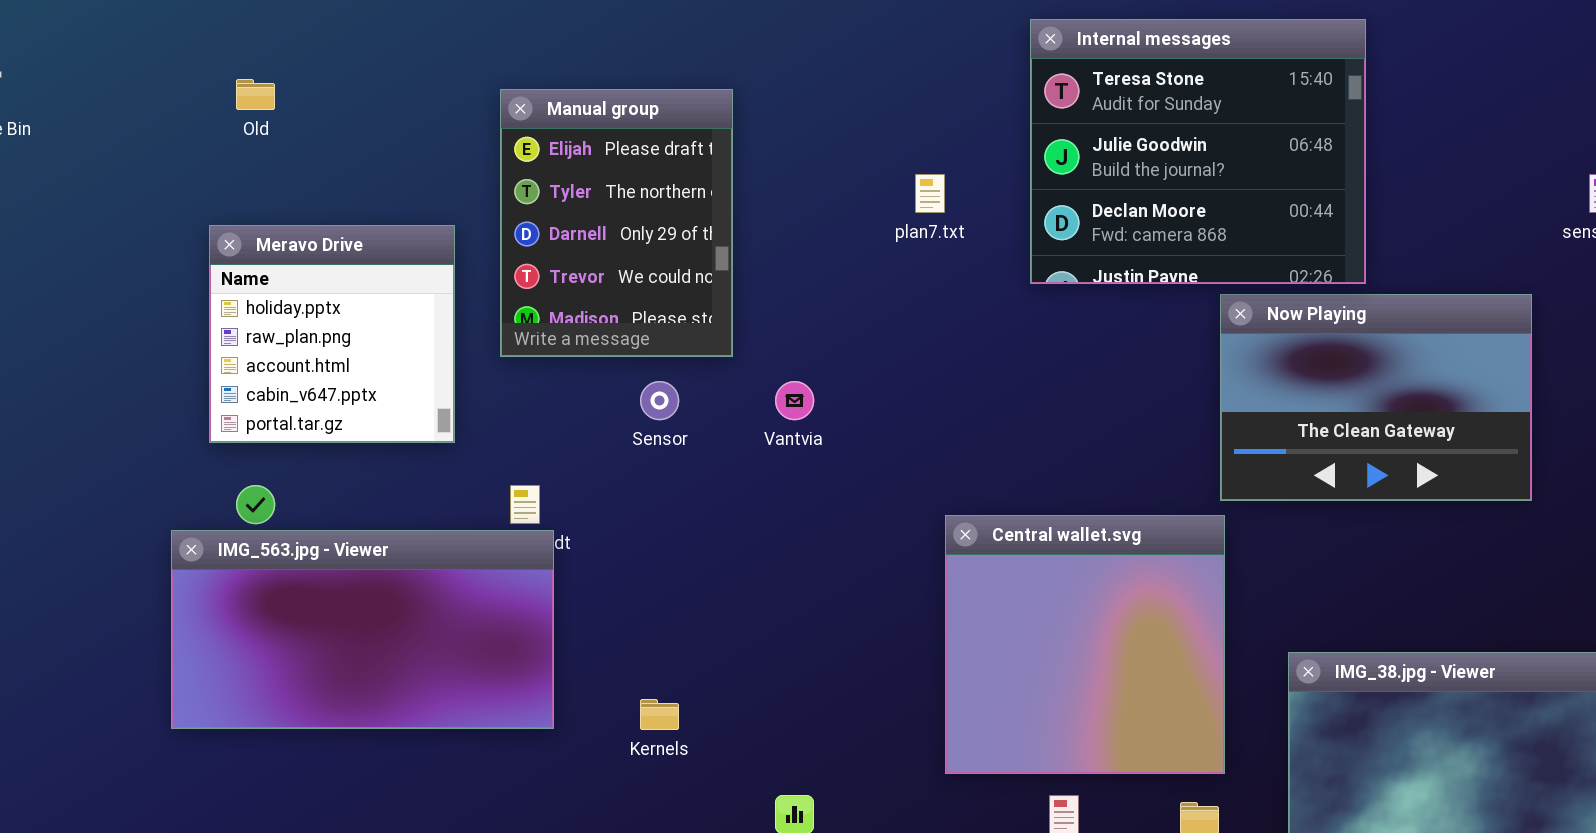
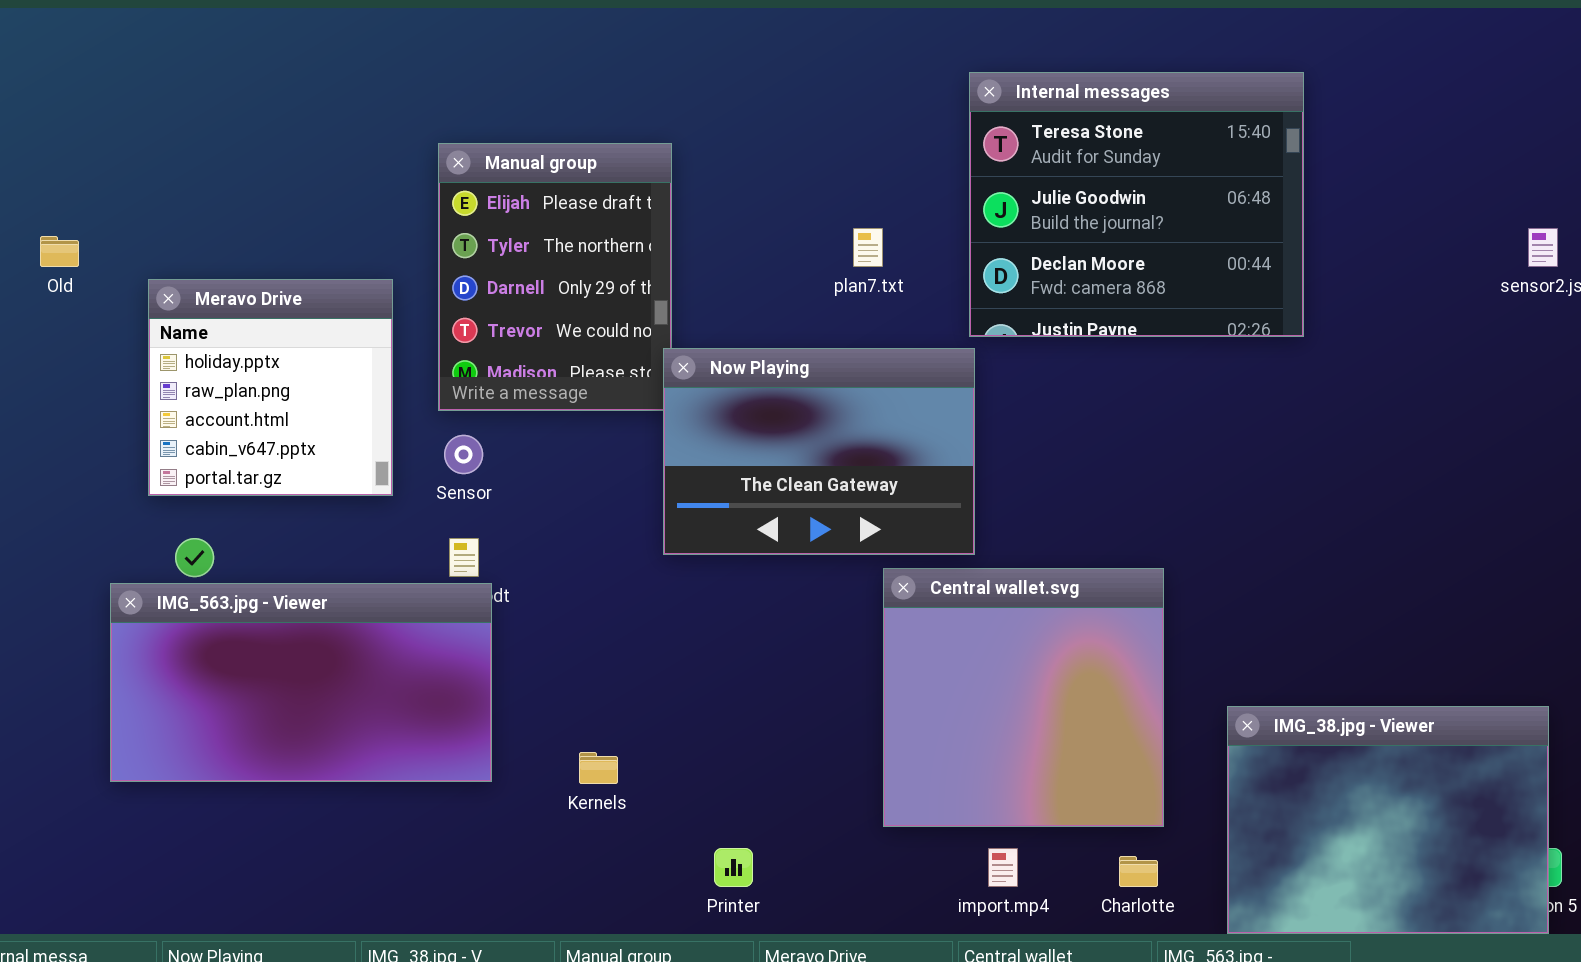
Old: [236,79,275,110] -> [40,236,79,267], moved
Now Playing: [1220,294,1532,501] -> [663,348,975,555], moved
Sensor: [640,381,679,420] -> [444,435,483,474], moved

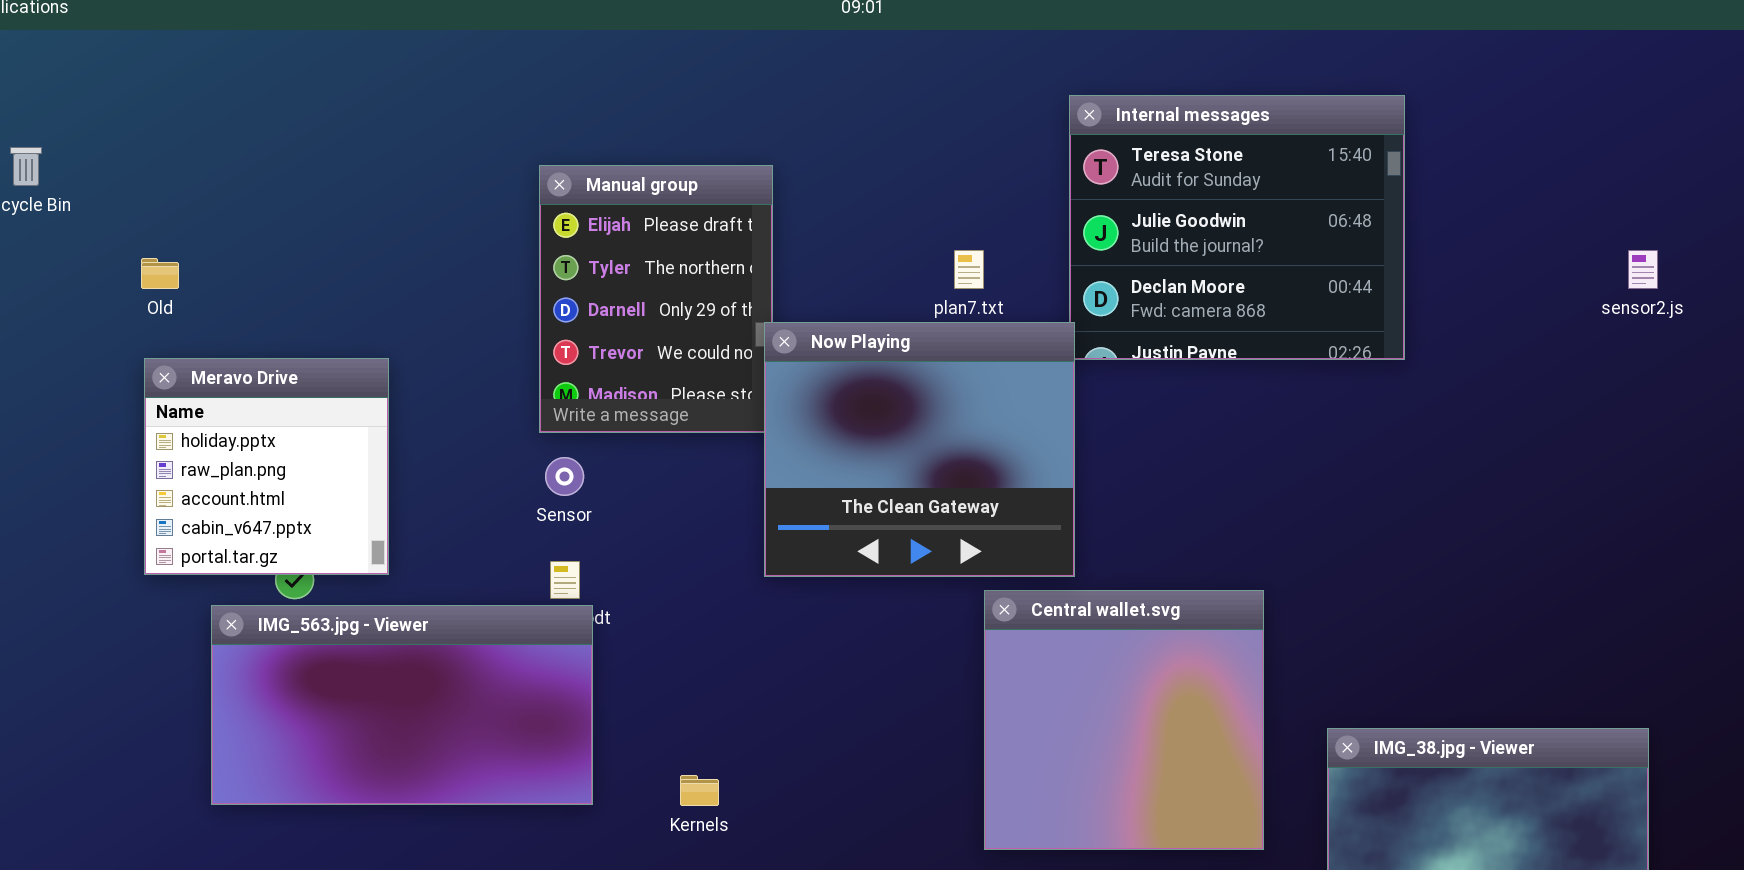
Meravo Drive: [148,279,393,496] -> [144,358,389,575], moved
Now Playing: [663,348,975,555] -> [764,322,1075,577], resized

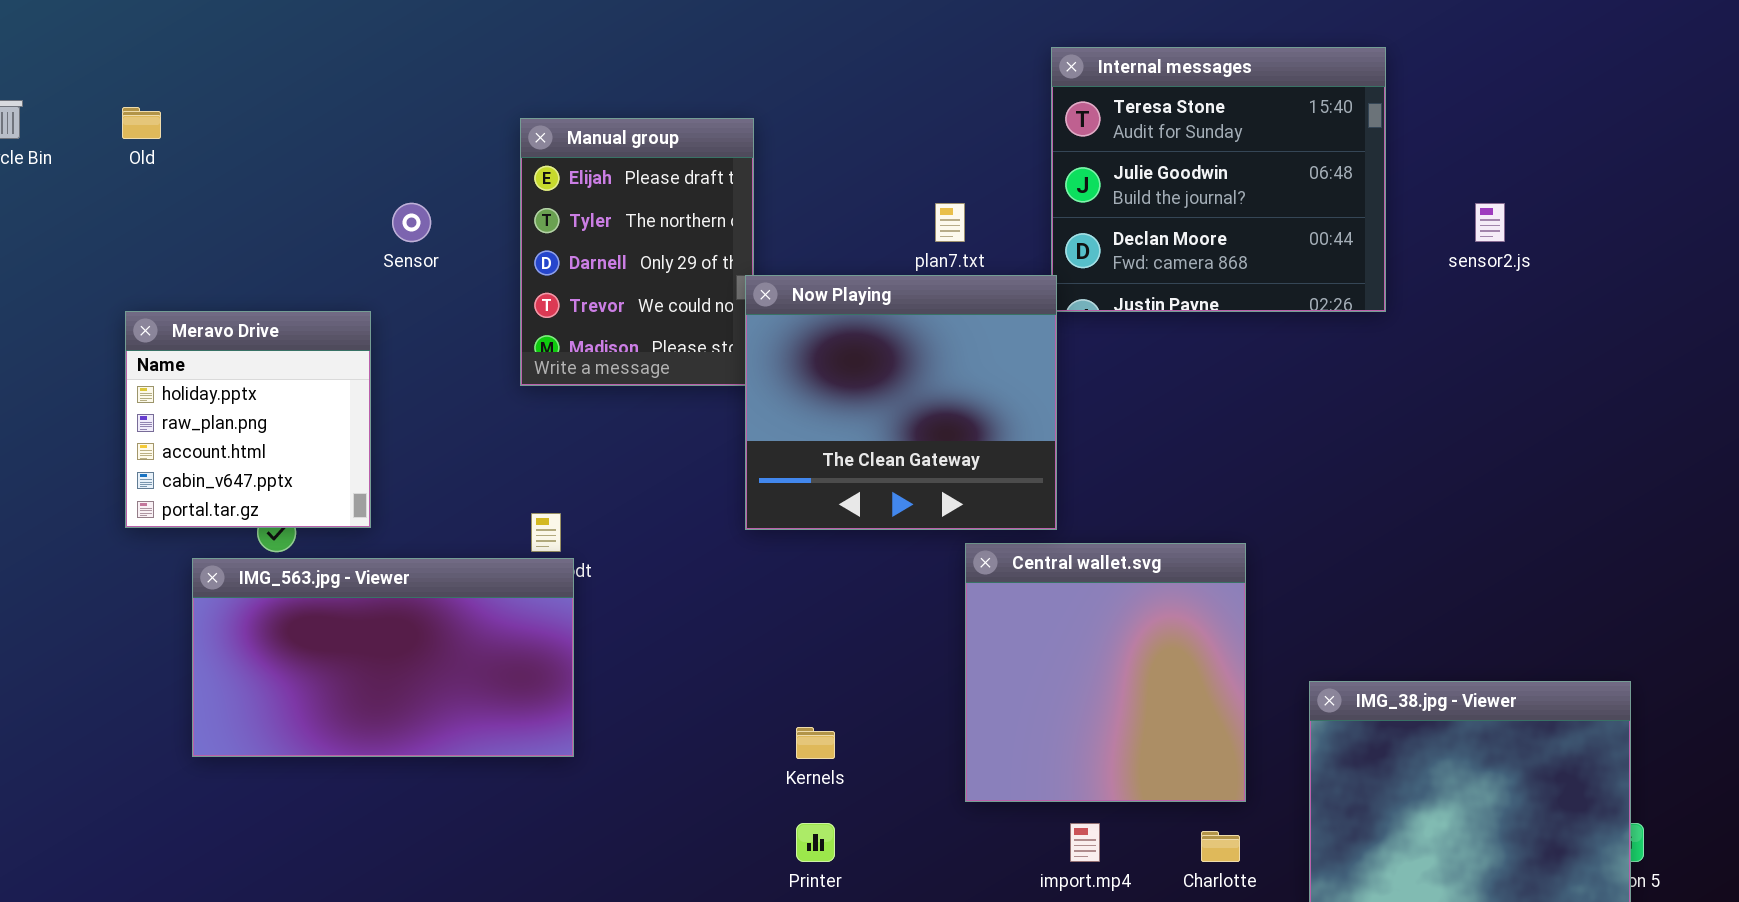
sensor2.js: [1628,250,1658,289] -> [1475,203,1505,242], moved
Old: [141,258,179,289] -> [122,107,161,139], moved
Sensor: [545,457,584,496] -> [392,203,431,242], moved
Kernels: [680,775,719,806] -> [796,727,835,759], moved

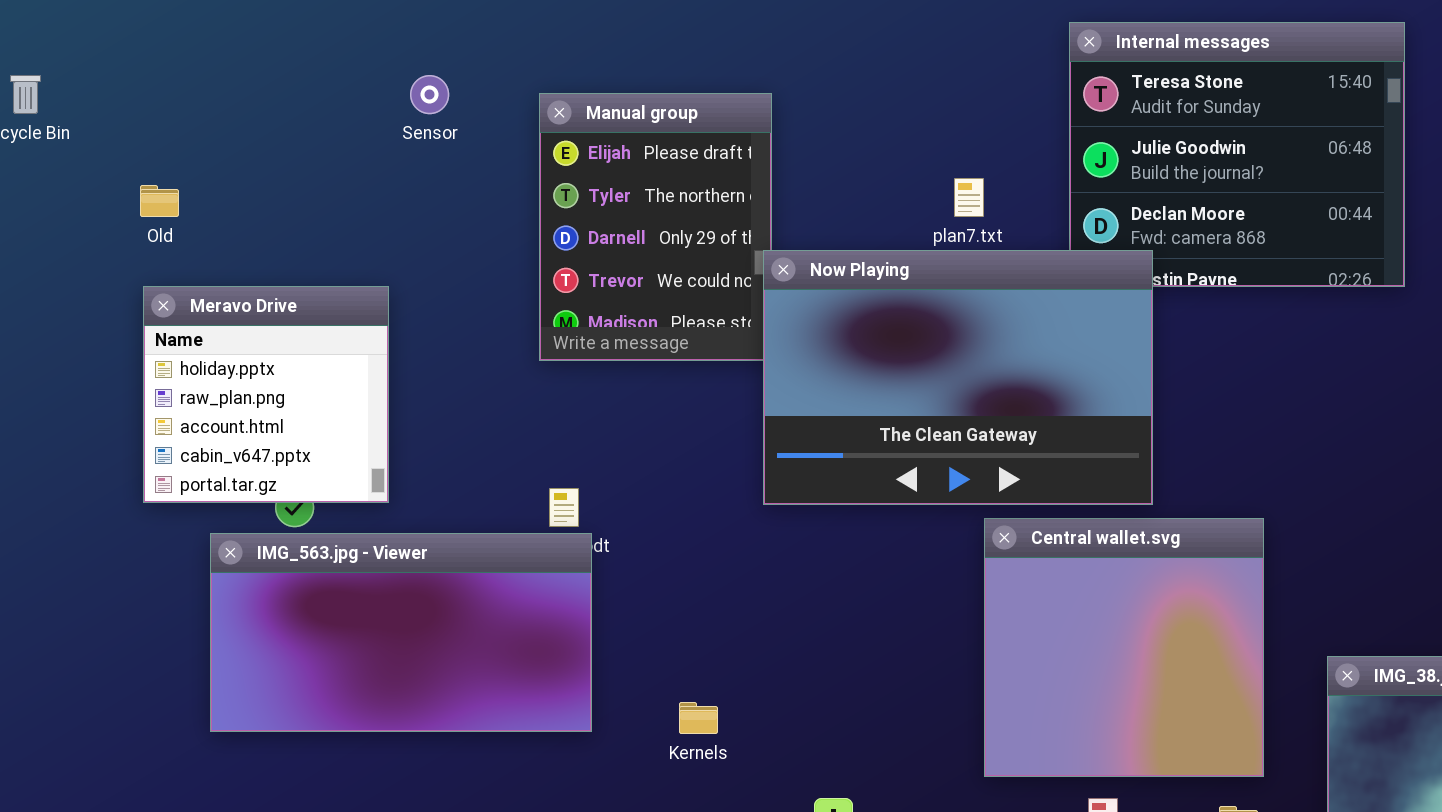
Old: [122,107,161,139] -> [140,185,179,217], moved
Sensor: [392,203,431,242] -> [410,75,449,114], moved
Now Playing: [745,275,1057,530] -> [763,250,1153,505], resized
Kernels: [796,727,835,759] -> [679,702,718,734], moved

